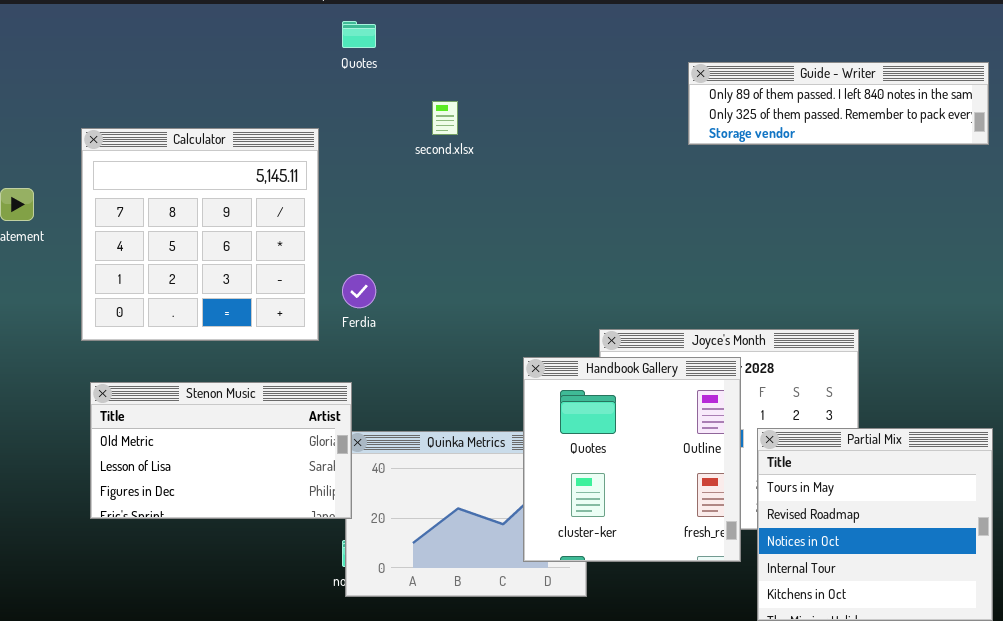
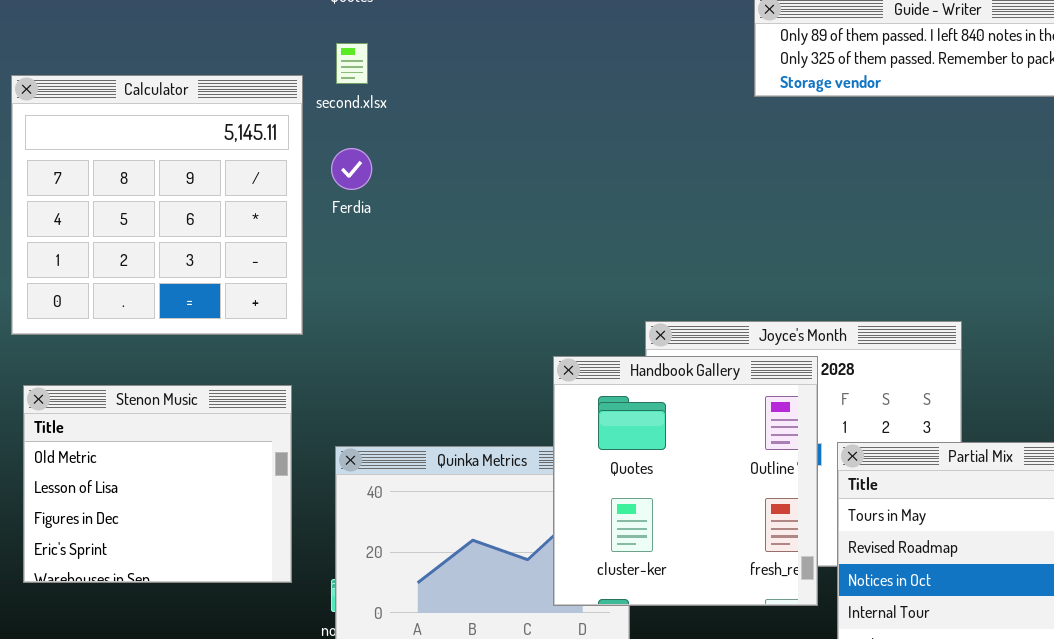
second.xlsx: [432,101,458,135] -> [336,43,368,84], moved
Ferdia: [342,274,376,308] -> [331,148,372,190], moved
Stenon Music: [90,382,352,519] -> [23,385,292,583], resized

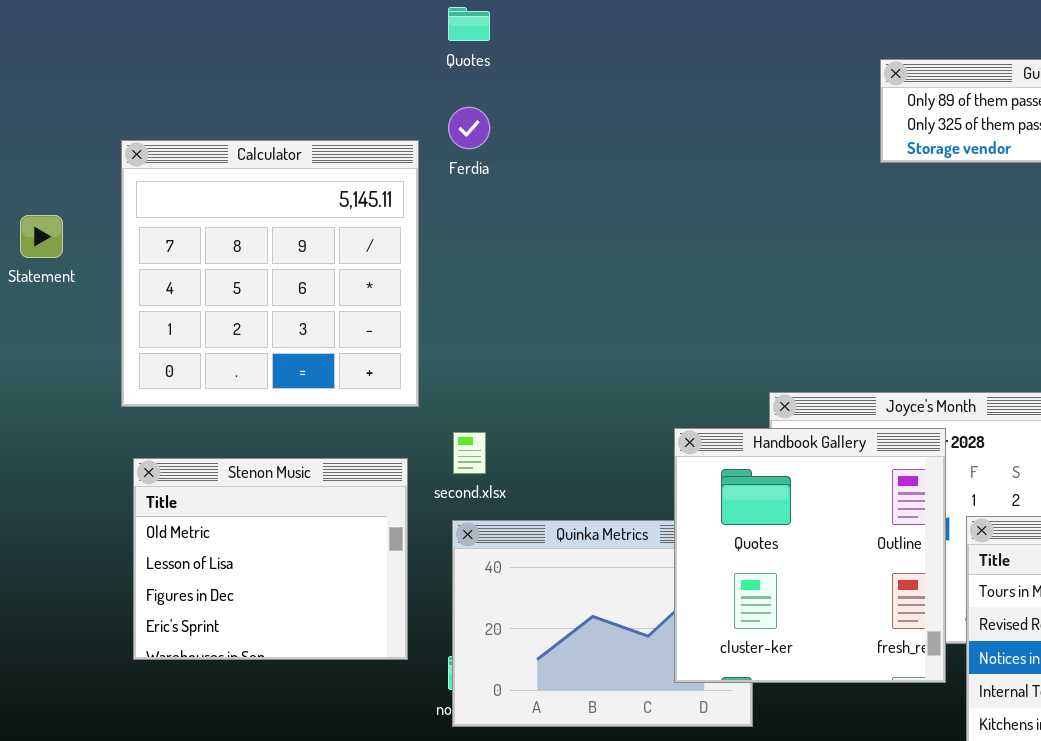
second.xlsx: [336,43,368,84] -> [453,432,486,474], moved
Ferdia: [331,148,372,190] -> [448,107,490,149], moved

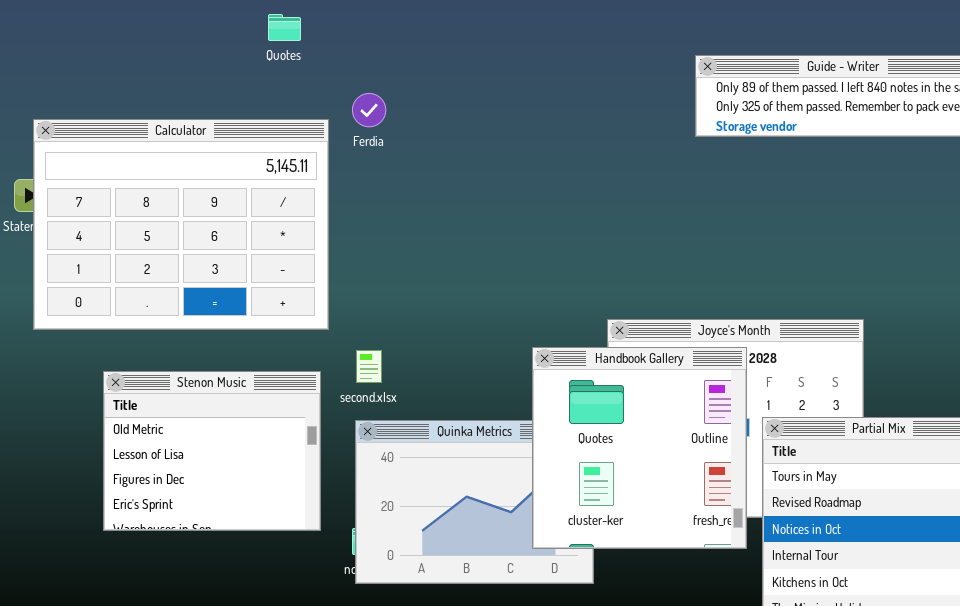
Quotes: [448,7,490,41] -> [268,14,301,41], moved
Calculator: [121,140,419,407] -> [33,119,329,330], resized

